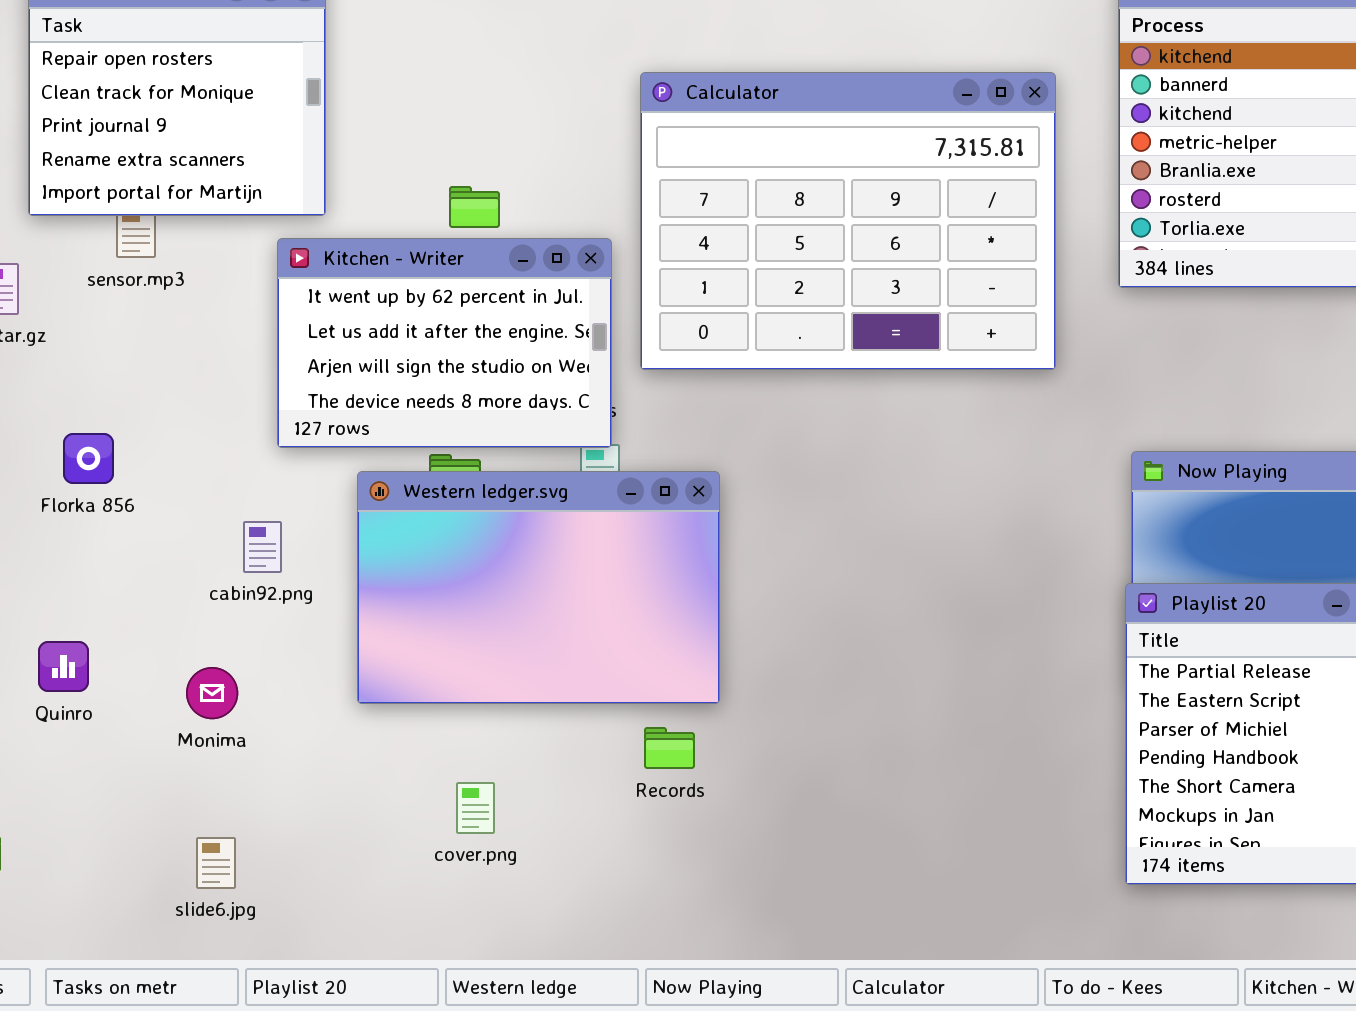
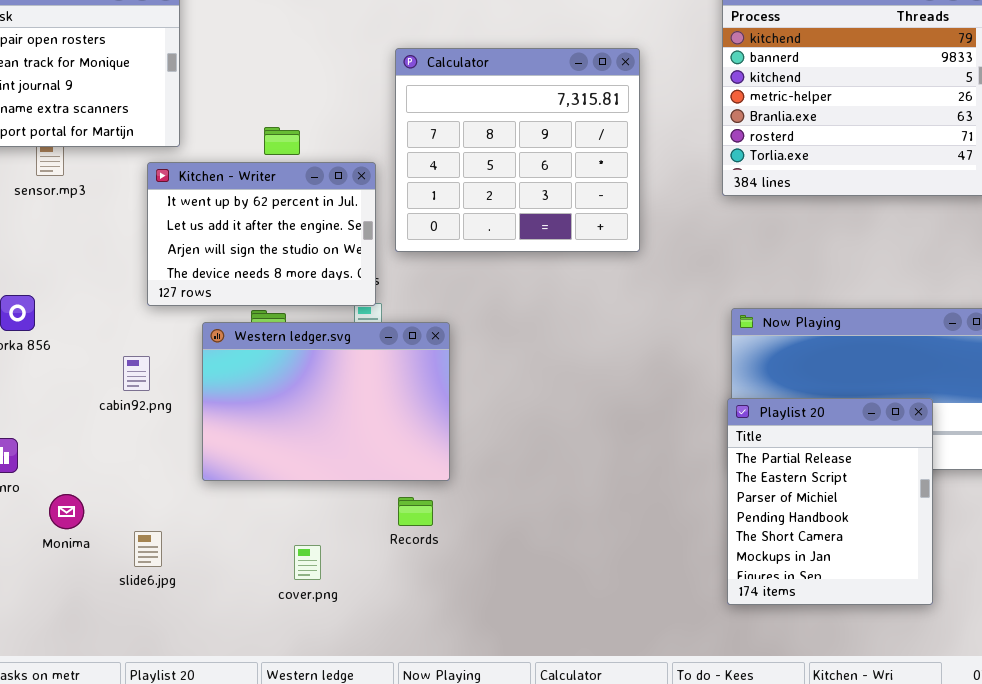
Calculator: [640,72,1056,370] -> [395,48,640,252], resized
Monima: [186,667,238,719] -> [49,494,84,529], moved
cover.png: [456,782,495,834] -> [294,545,321,580], moved
slide6.jpg: [196,837,236,889] -> [134,531,162,567], moved

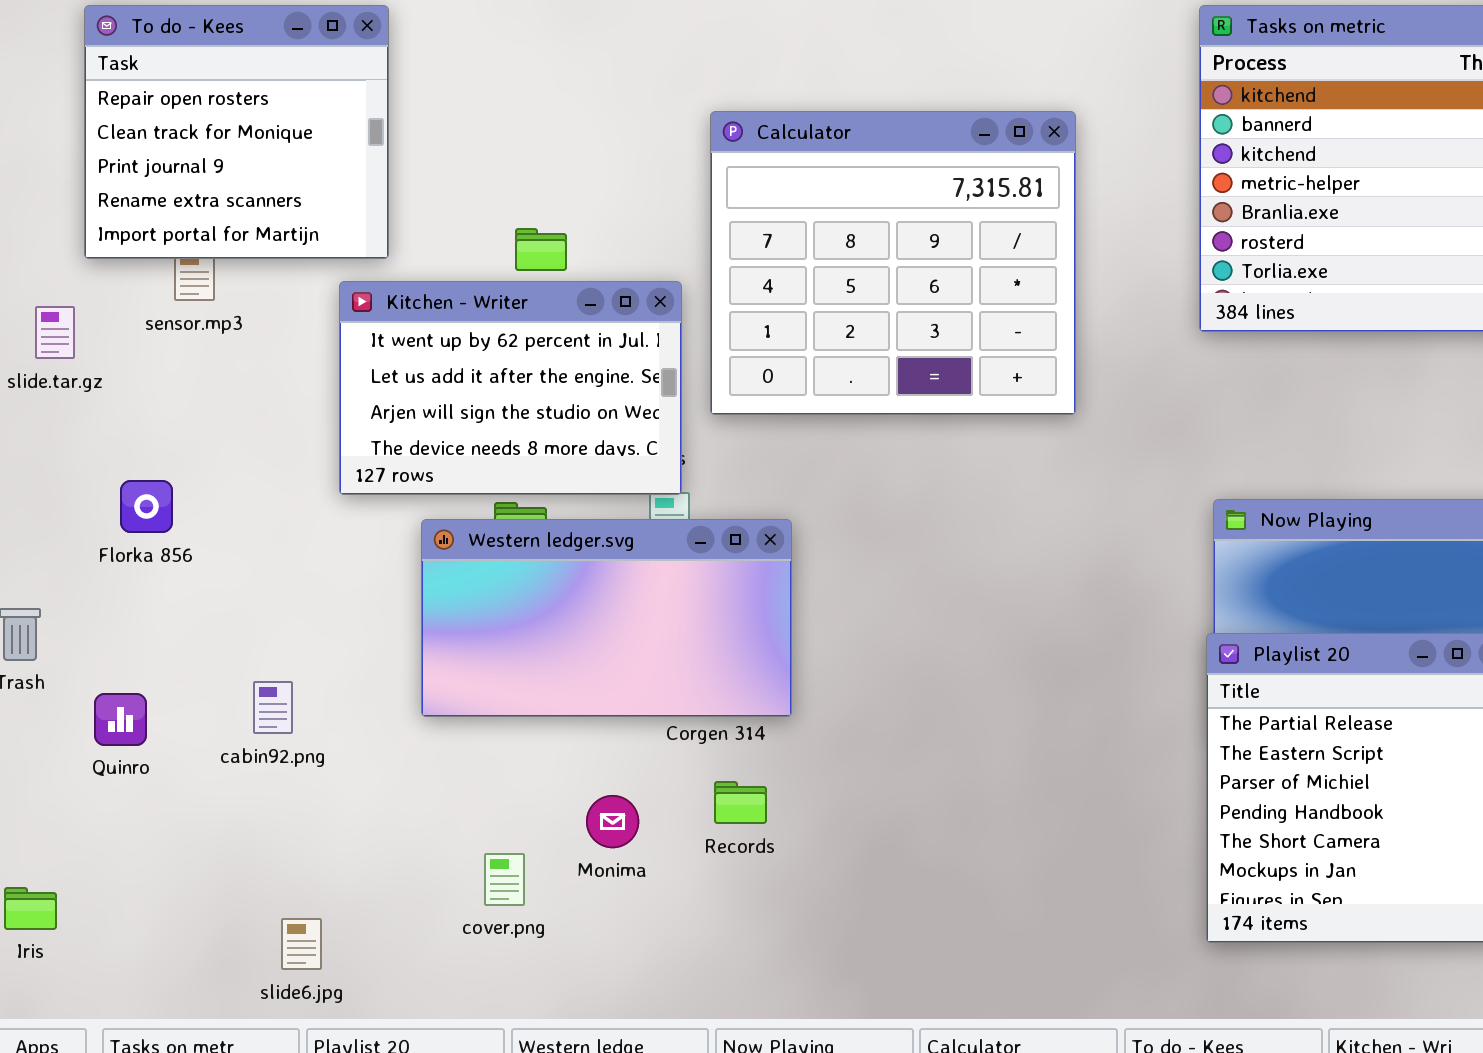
Western ledger.svg: [202,322,450,481] -> [421,519,792,717], resized
cabin92.png: [123,356,150,391] -> [253,681,293,734], moved
Monima: [49,494,84,529] -> [586,795,639,848], moved
slide6.jpg: [134,531,162,567] -> [281,918,322,970], moved
cover.png: [294,545,321,580] -> [484,853,525,906], moved

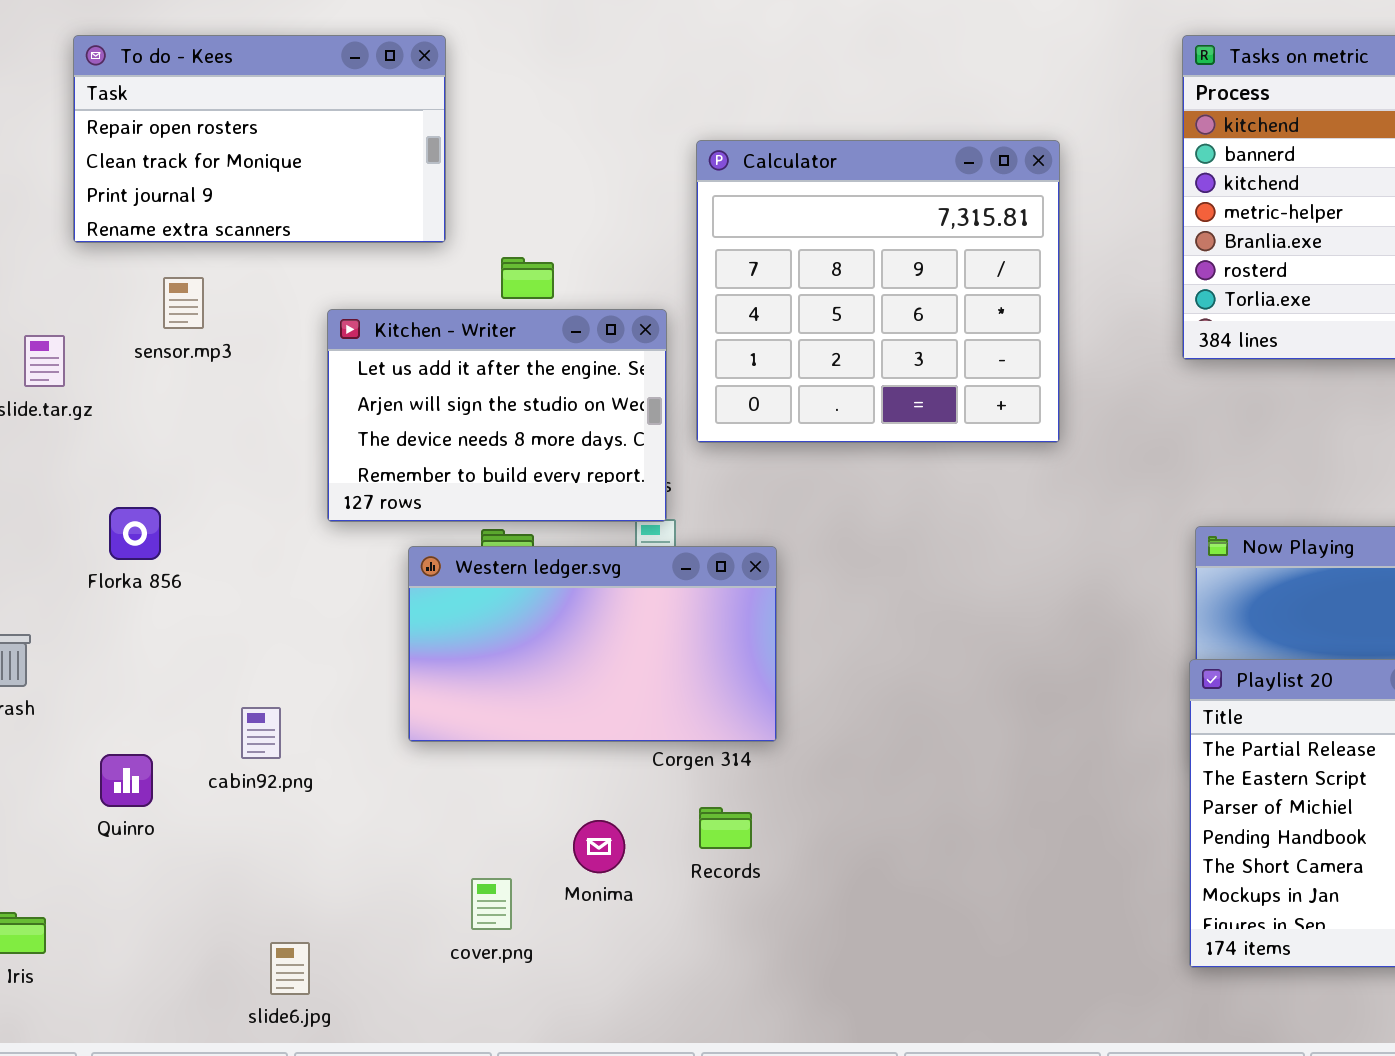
To do - Kees: [84,5,389,259] -> [73,35,446,243], resized
Kitchen - Writer: [339,281,682,495] -> [327,309,667,522], scrolled down 1 row
Quinro: [94,693,147,746] -> [100,754,153,807], moved

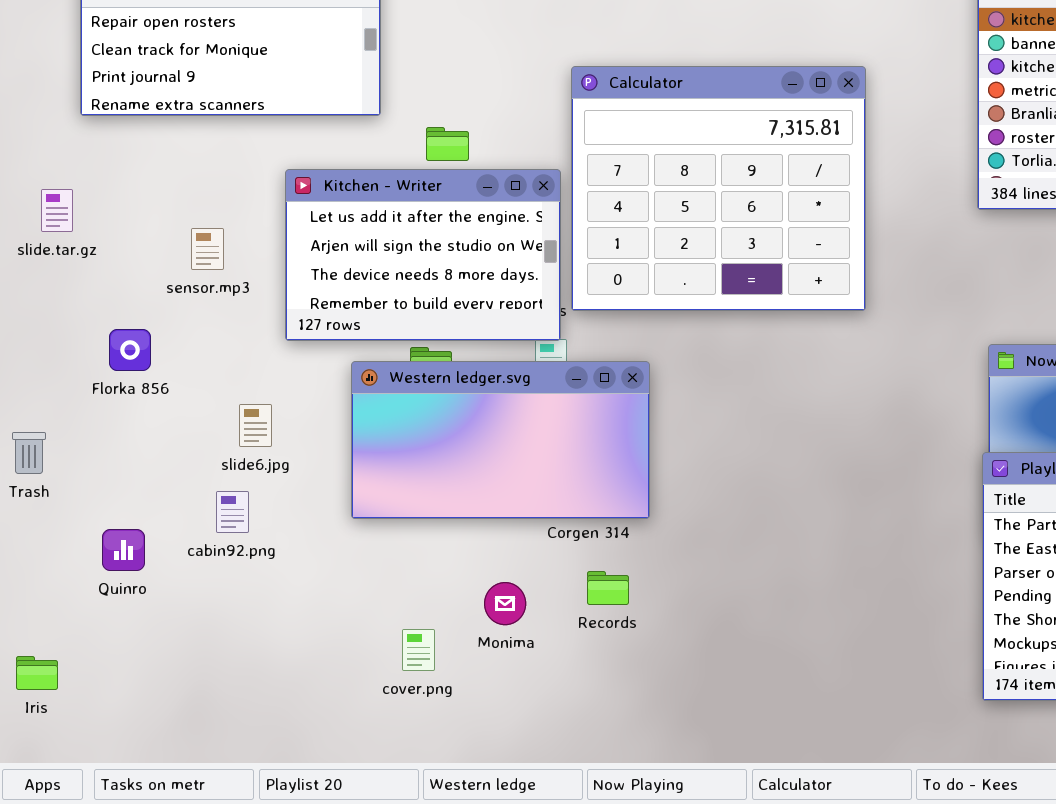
Calculator: [696,140,1060,443] -> [571,66,866,311], moved
sensor.mp3: [163,277,204,329] -> [191,228,224,270], moved
slide6.jpg: [270,942,310,995] -> [239,404,272,447], moved

